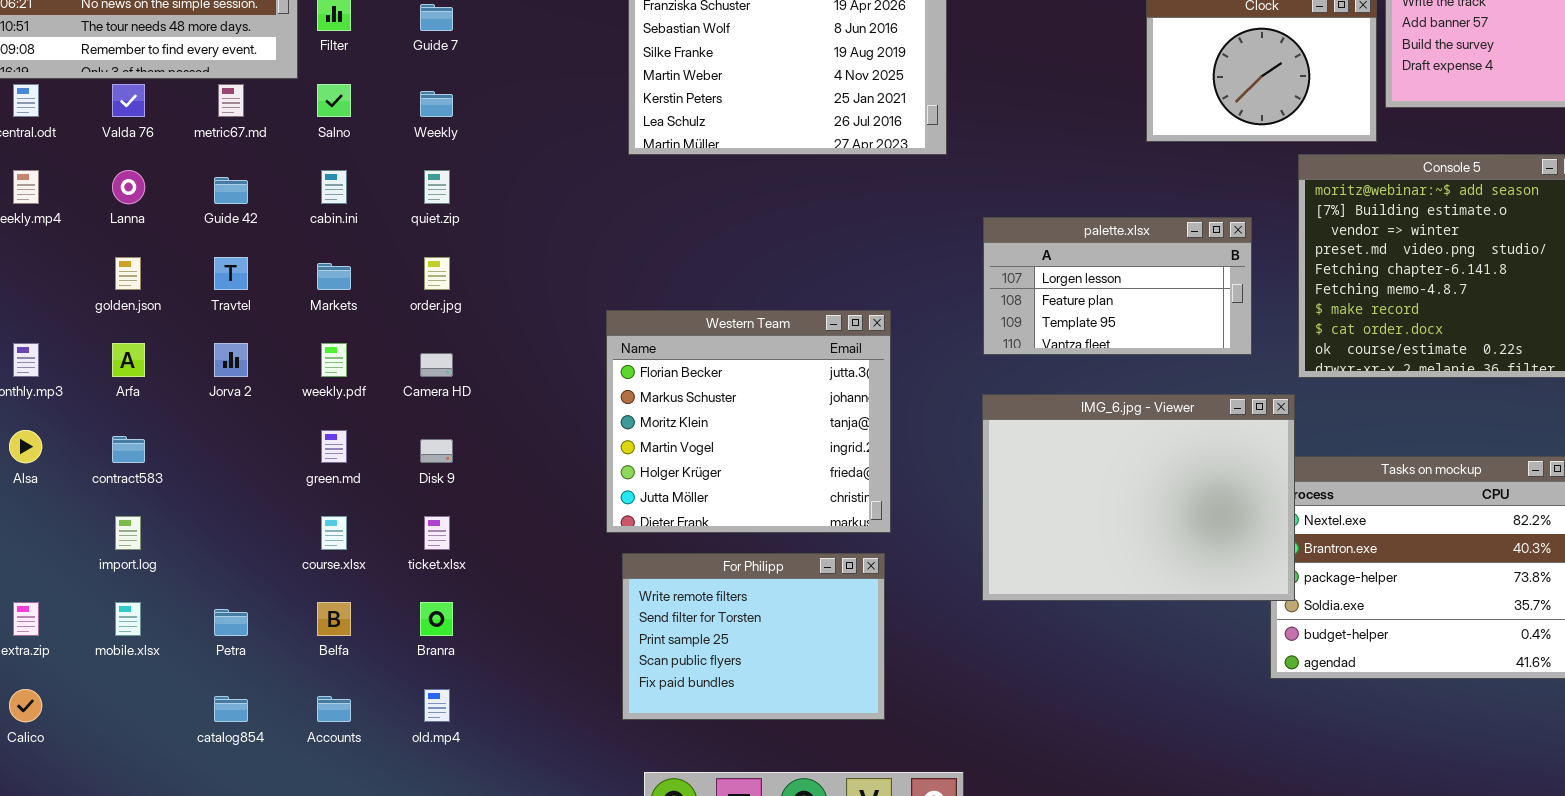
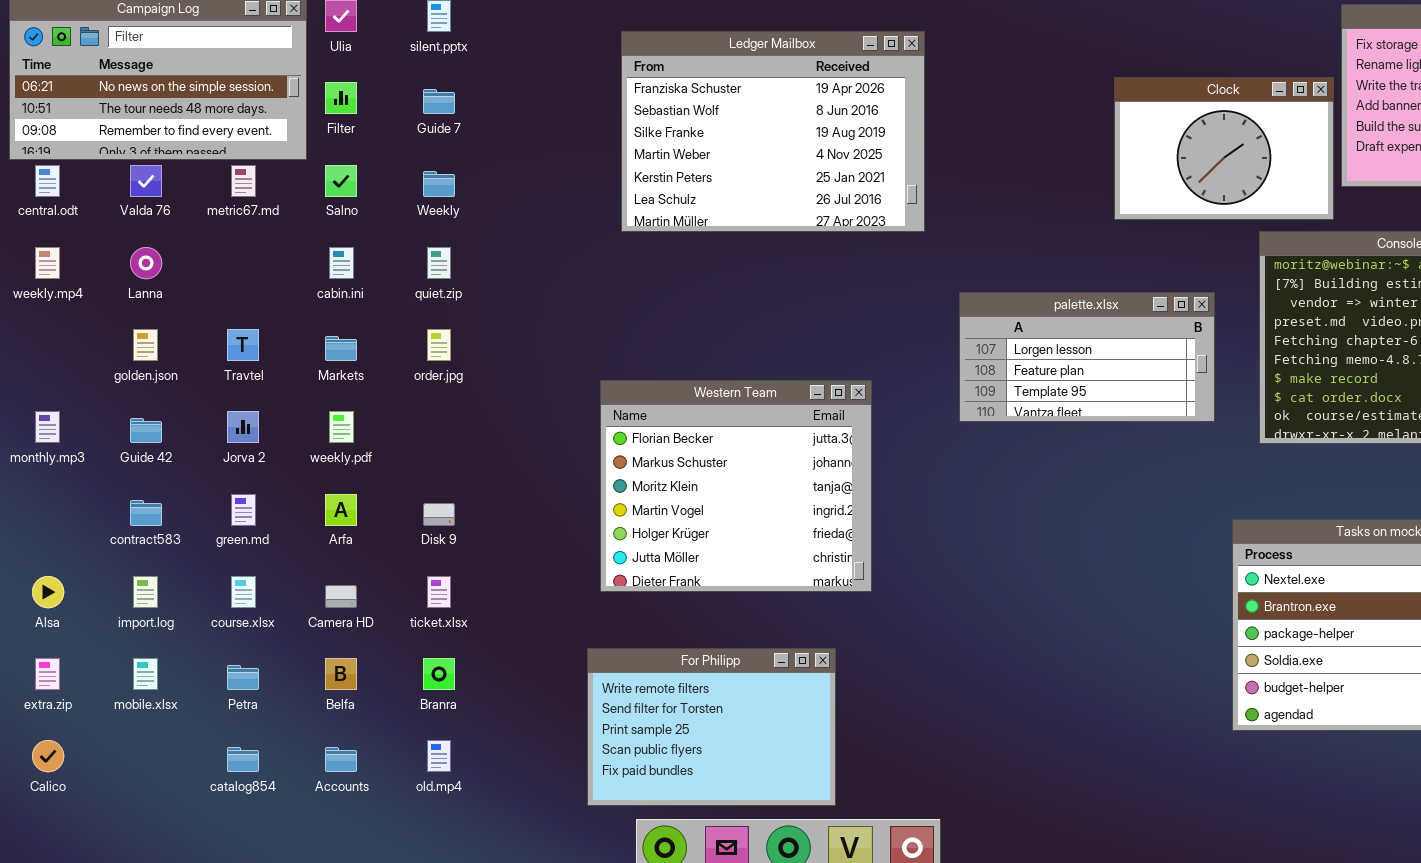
Guide 42: [214,177,248,204] -> [130,418,162,443], moved
Arfa: [112,343,145,377] -> [325,494,357,526], moved
Camera HD: [420,353,453,377] -> [325,585,357,608], moved
IMG_6.jpg - Viewer: [982,394,1295,601] -> none, closed
Alsa: [9,430,42,463] -> [32,576,64,608], moved
green.md: [321,430,347,463] -> [231,494,256,526], moved
course.xlsx: [321,516,347,550] -> [231,576,256,608], moved
For Philipp: [622,553,885,720] -> [587,648,836,806], moved

